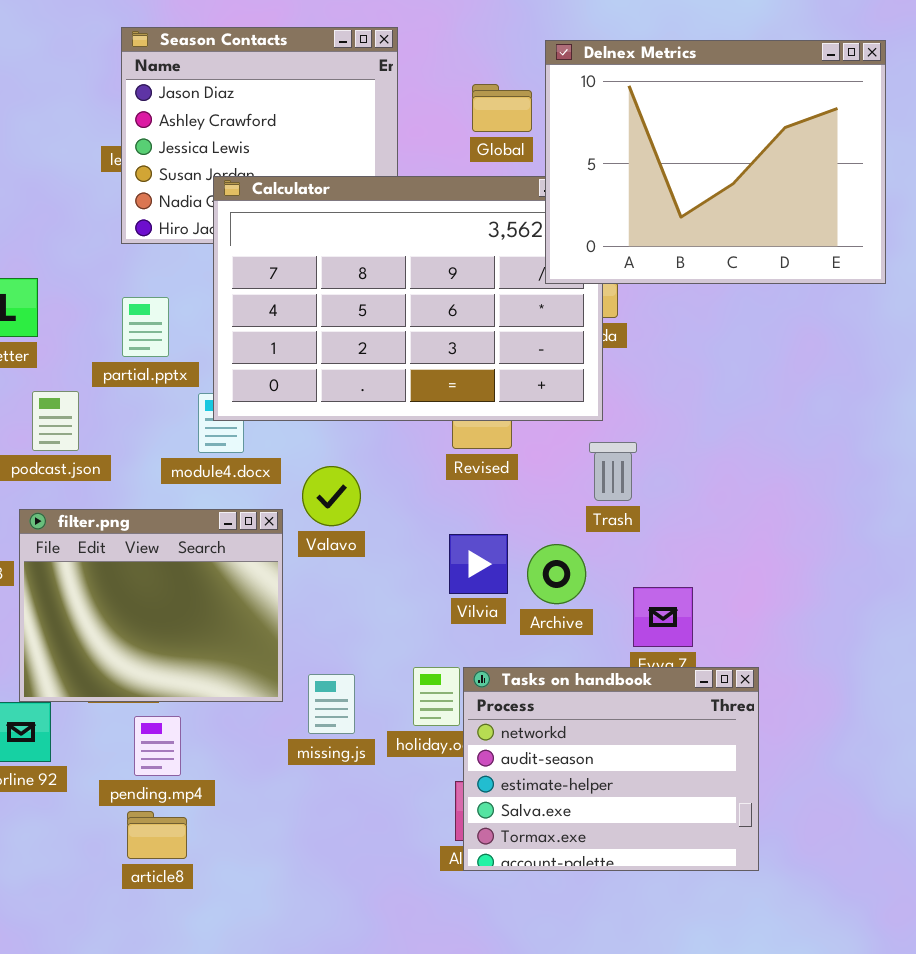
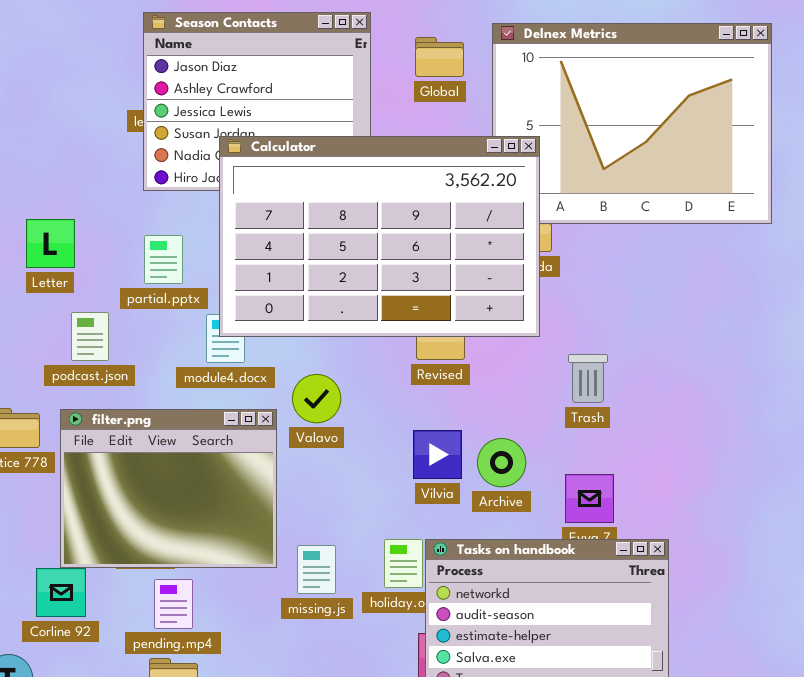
Global: [472,84,532,132] -> [415,37,464,77], moved
Calculator: [213,176,603,421] -> [219,136,540,337], raised
Trash: [589,442,637,501] -> [568,354,608,403], moved

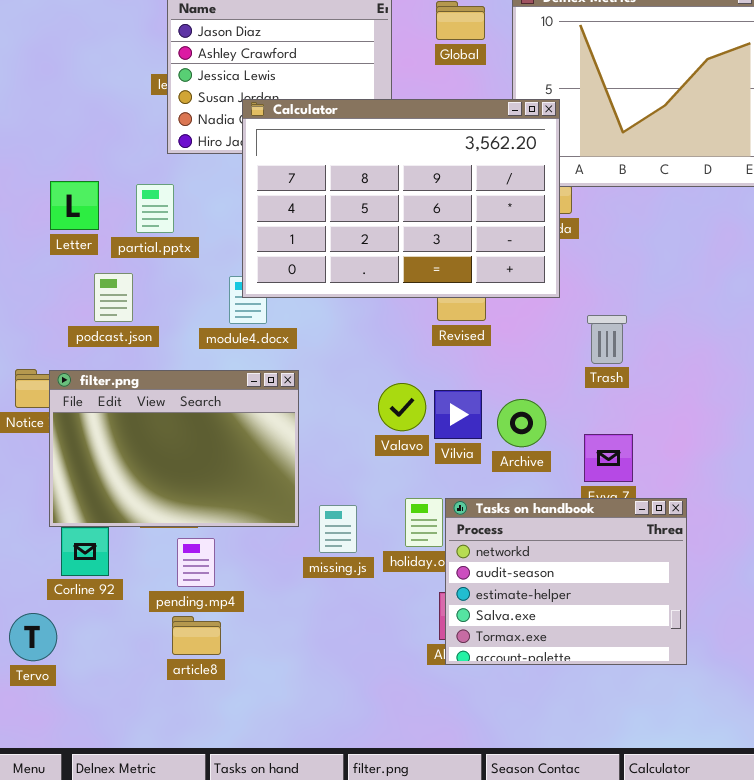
partial.pptx: [144,235,183,284] -> [136,184,174,233], moved
Valavo: [292,374,341,423] -> [378,383,426,431], moved
filter.png: [60,409,277,568] -> [49,370,299,527], resized

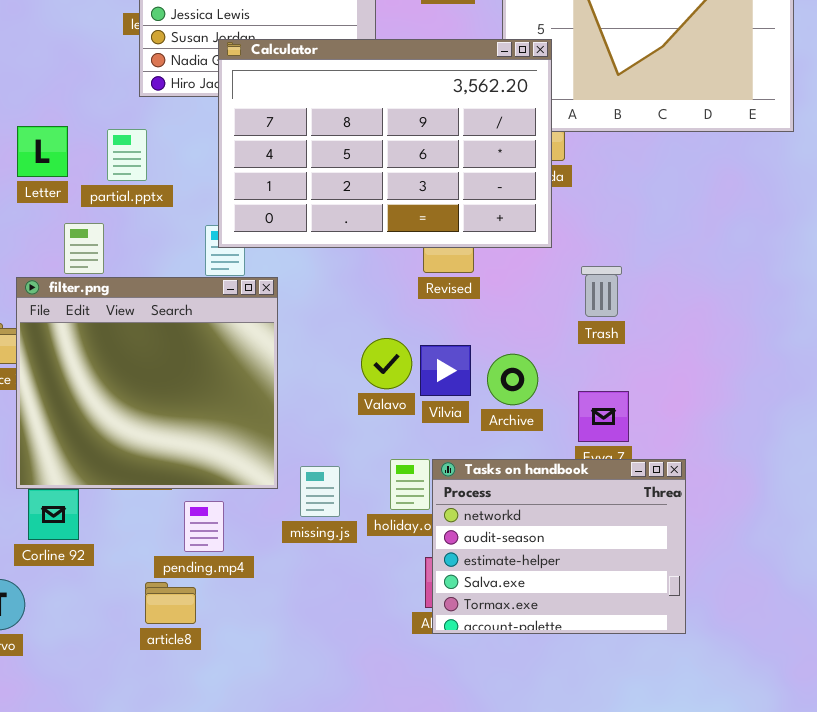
filter.png: [49,370,299,527] -> [16,277,278,489], resized
pending.mp4: [177,538,215,587] -> [184,501,224,552], moved

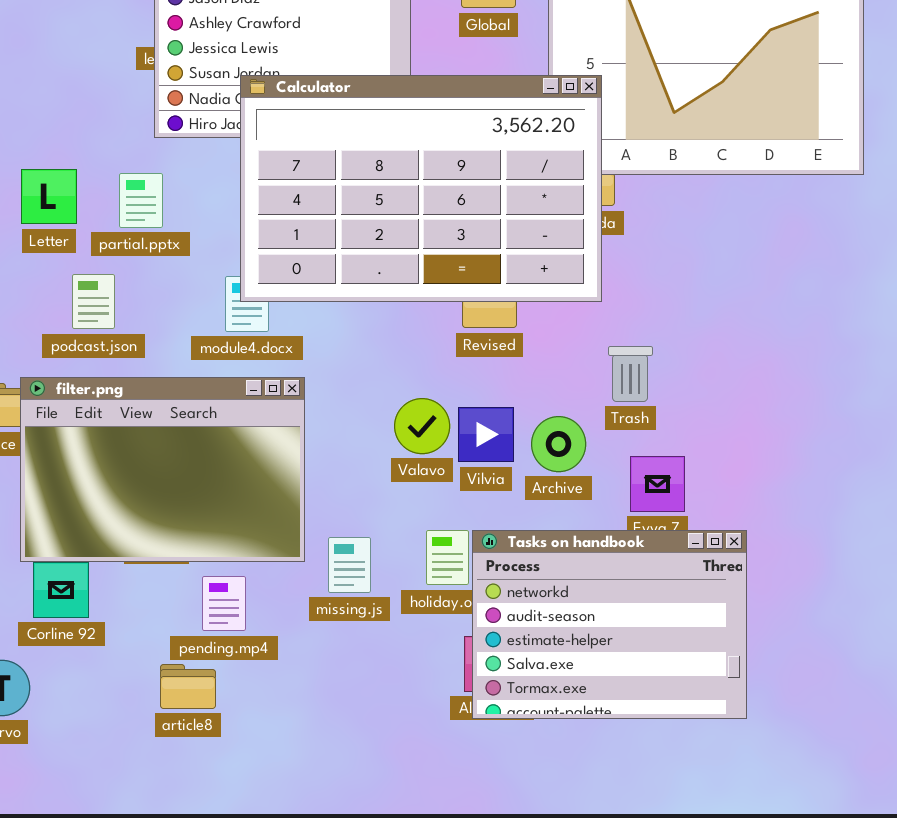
Trash: [581,266,622,317] -> [608,346,653,402], moved
filter.png: [16,277,278,489] -> [20,377,305,562], resized

